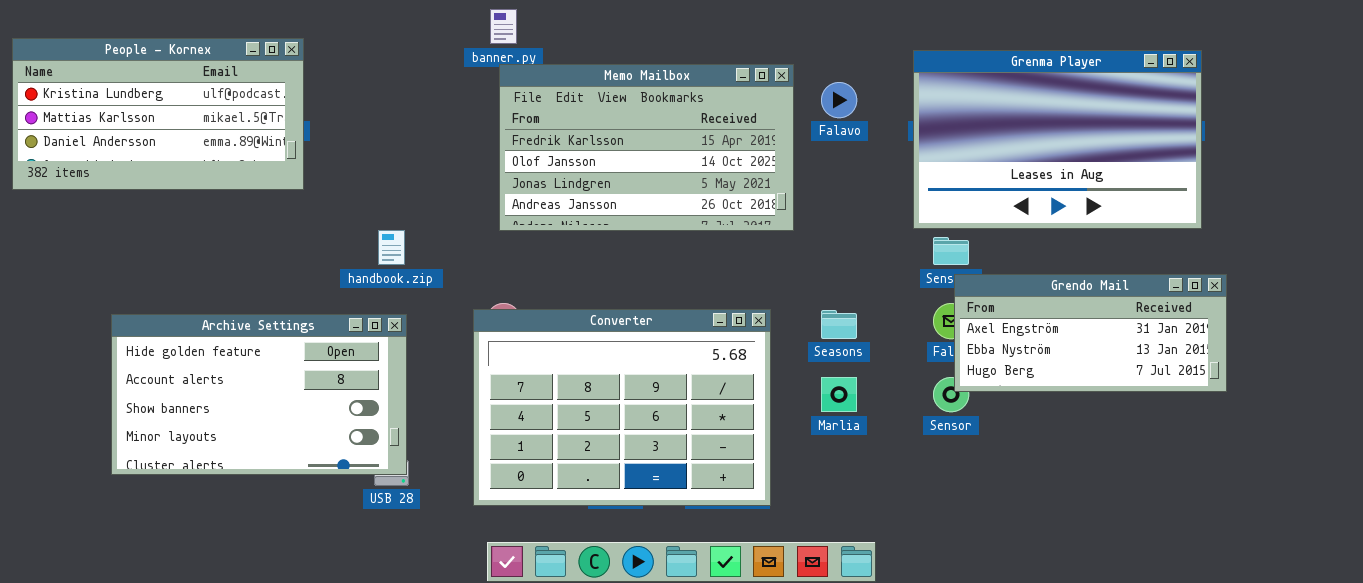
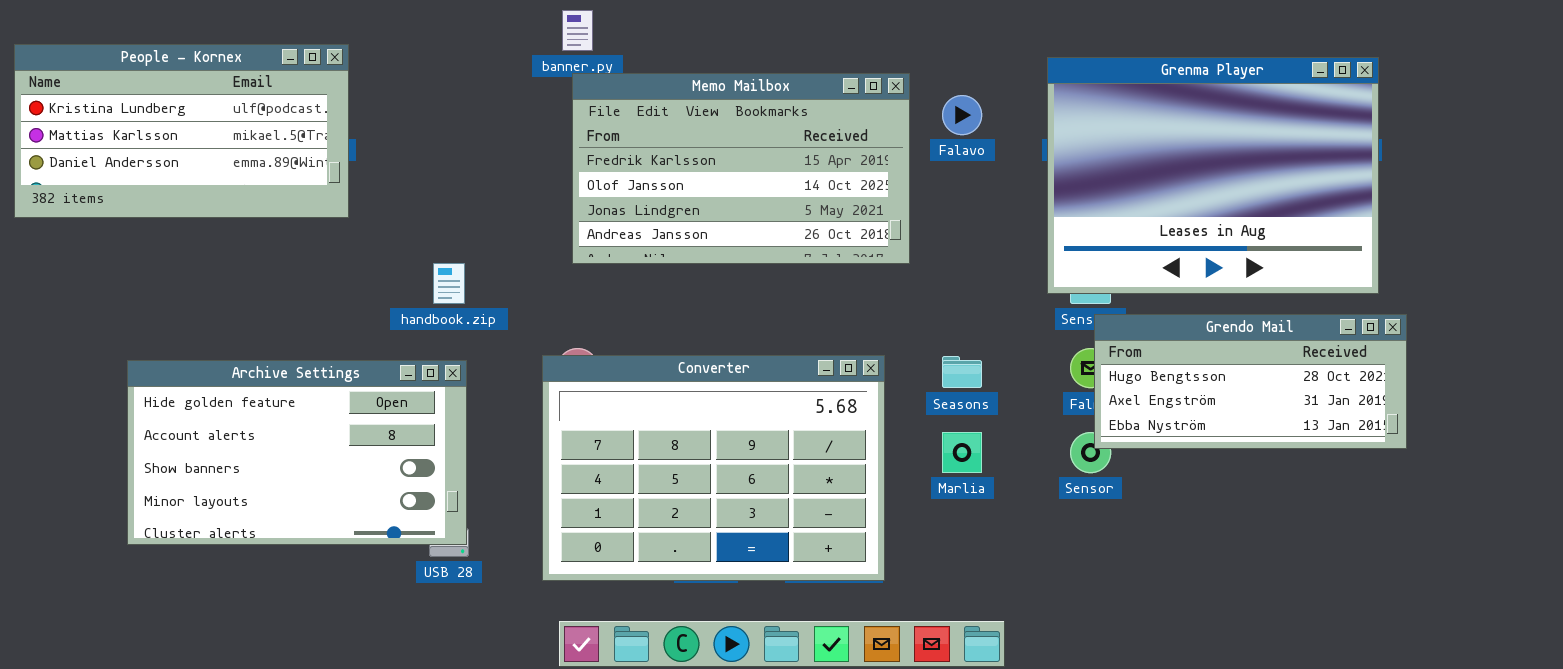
Grenma Player: [913,50,1202,229] -> [1047,57,1379,294], resized
Grendo Mail: [954,274,1227,392] -> [1094,314,1407,449], scrolled up 1 row

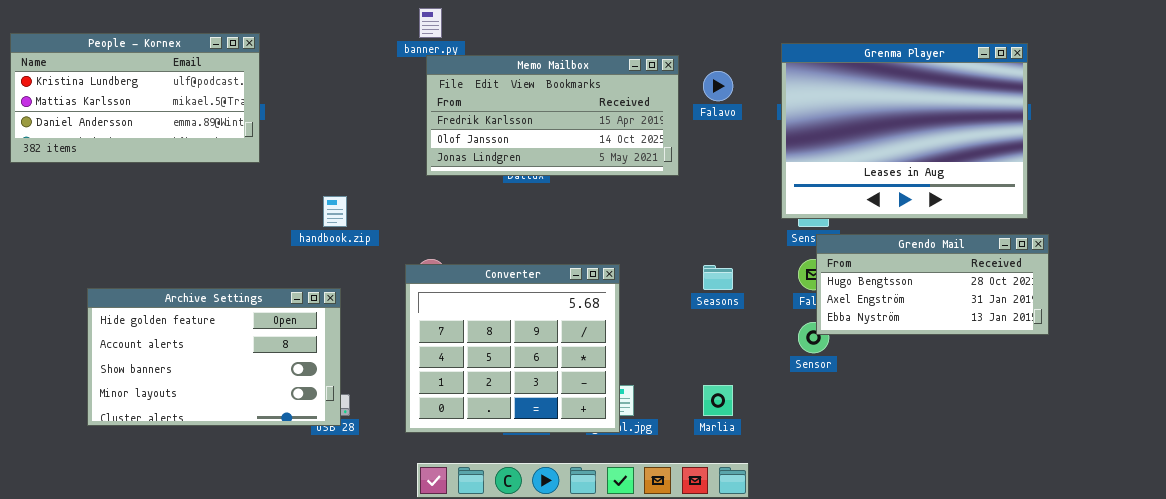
Memo Mailbox: [572,73,910,264] -> [426,55,679,176], resized
Converter: [542,355,885,581] -> [405,264,620,433], resized
Archive Settings: [127,360,467,545] -> [87,288,341,426], moved
Marlia: [942,432,982,473] -> [703,385,733,416], moved

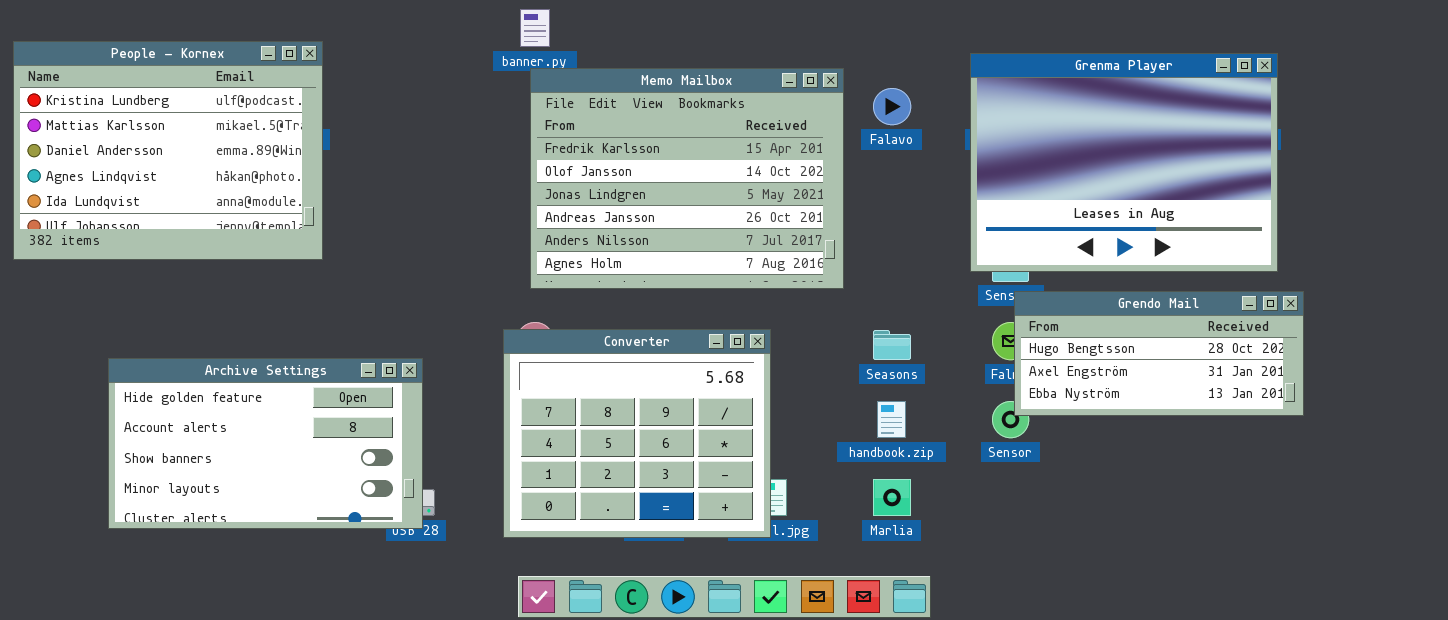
People - Kornex: [10,33,260,163] -> [13,41,323,260], resized
Memo Mailbox: [426,55,679,176] -> [530,68,844,289], resized
handbook.zip: [323,196,347,227] -> [877,401,906,438], moved

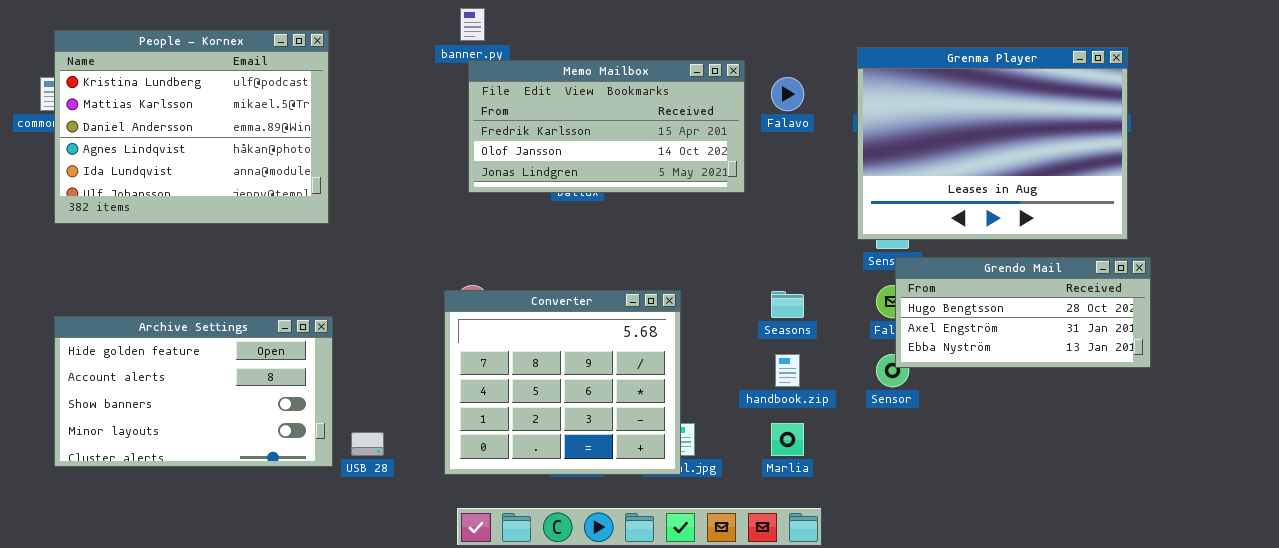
People - Kornex: [13,41,323,260] -> [54,30,329,224], moved
Memo Mailbox: [530,68,844,289] -> [468,60,745,193], resized
Archive Settings: [108,358,423,529] -> [54,316,333,467], moved

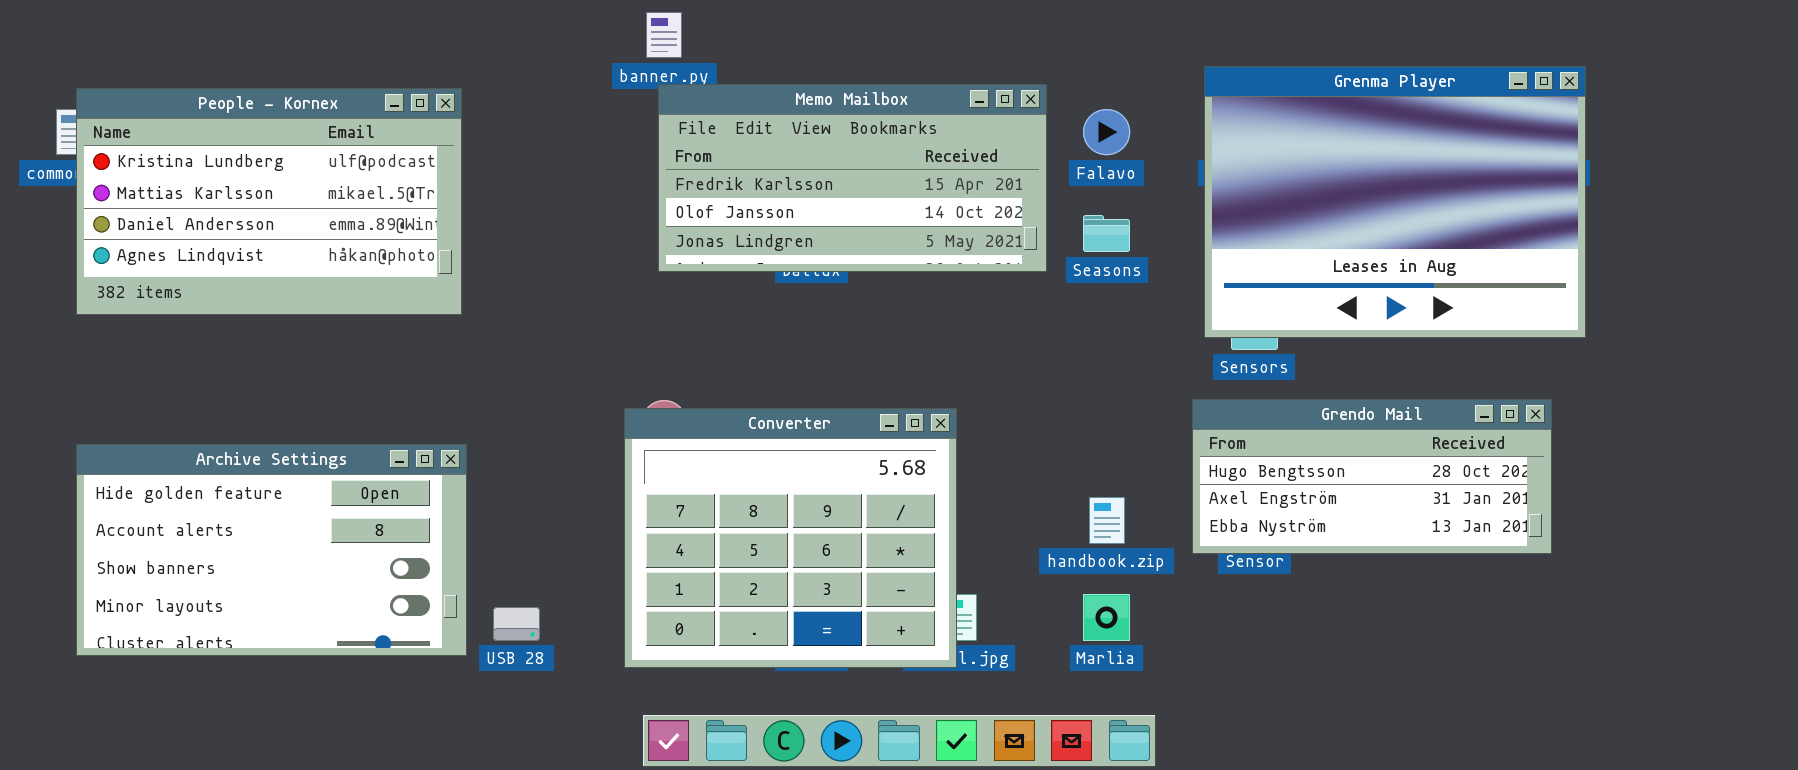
People - Kornex: [54,30,329,224] -> [76,88,462,315], resized
Grendo Mail: [895,257,1151,368] -> [1192,399,1552,554], moved
Seasons: [771,291,804,318] -> [1083,215,1130,252], moved

